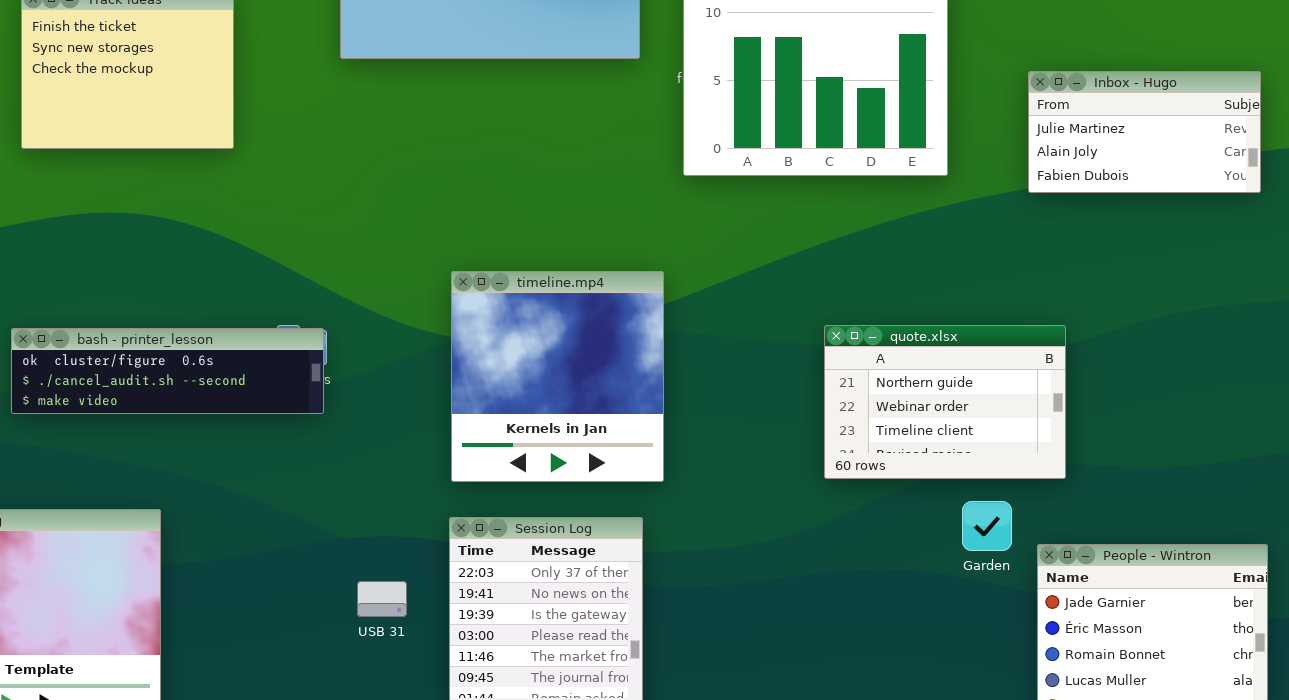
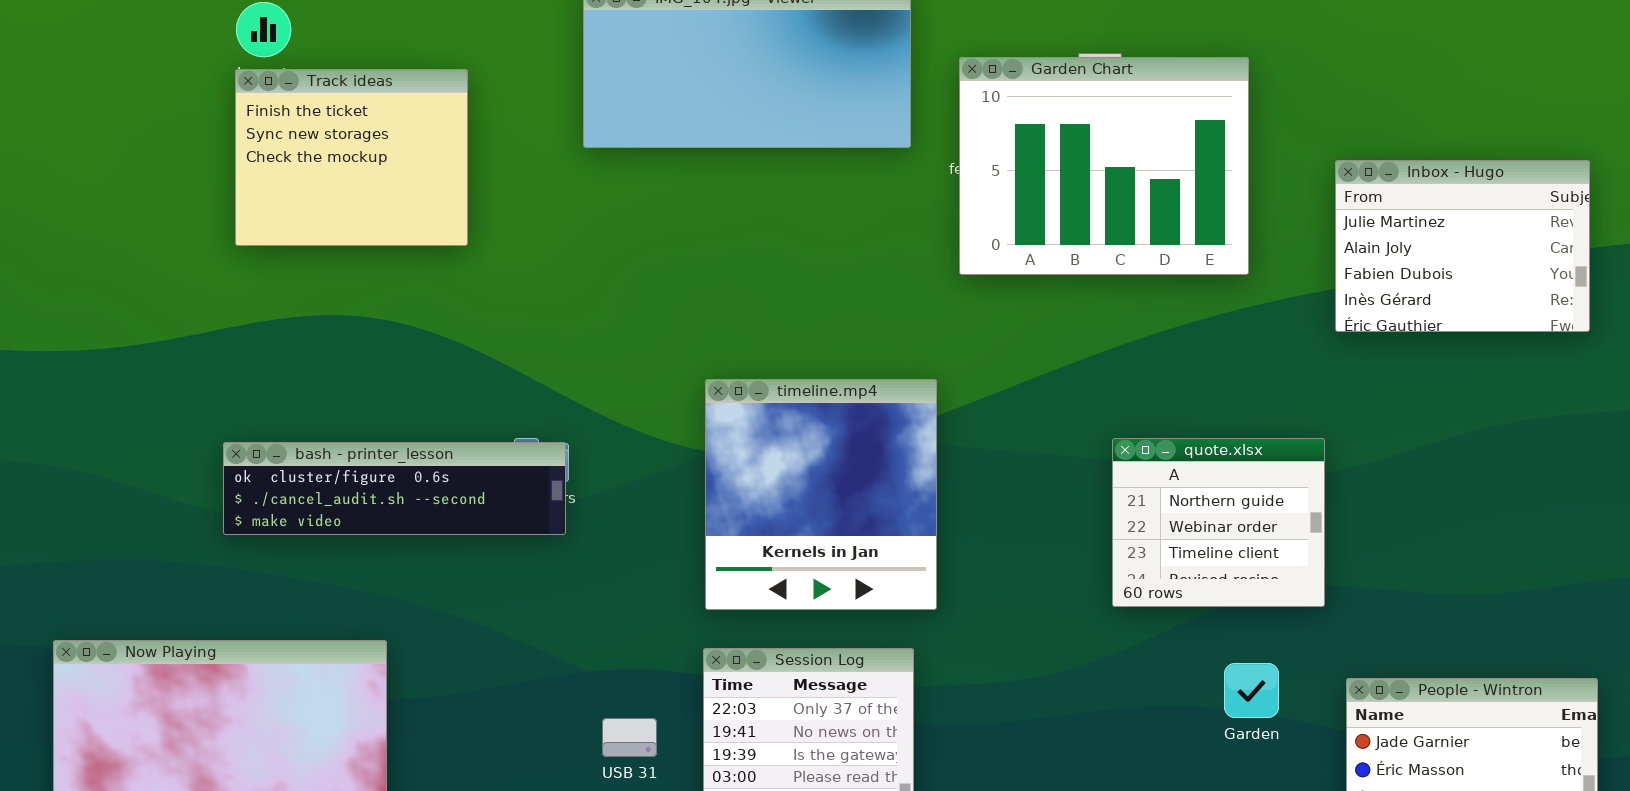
Inbox - Hugo: [1028,71,1261,193] -> [1335,160,1590,332], resized
quote.xlsx: [824,325,1066,479] -> [1112,438,1325,607], resized
Garden: [962,501,1012,551] -> [1224,663,1279,718], moved

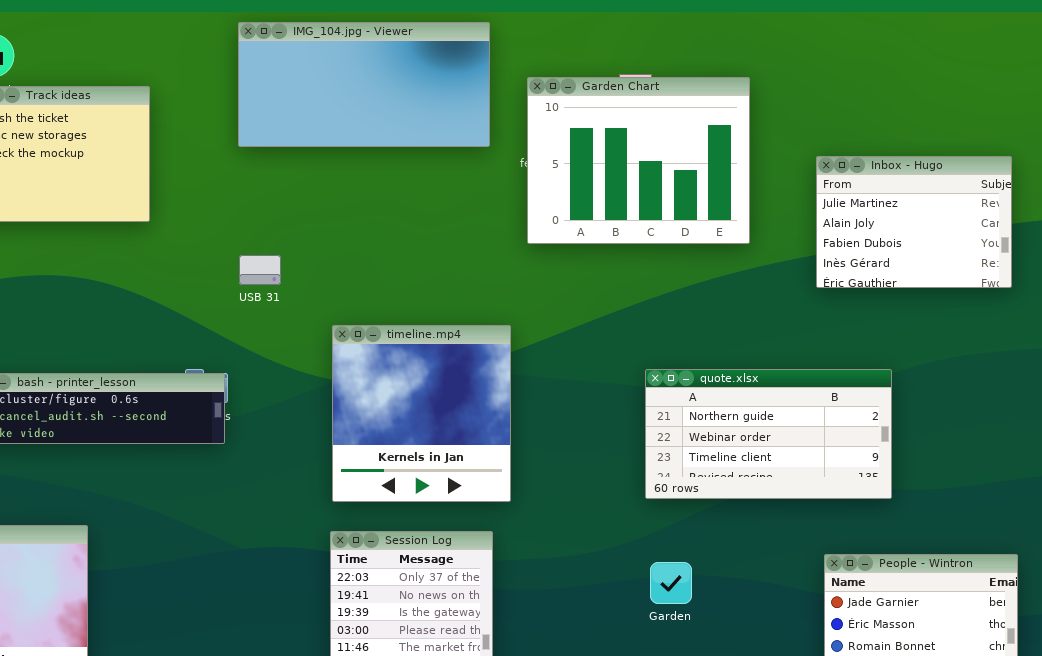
quote.xlsx: [1112,438,1325,607] -> [645,369,892,499], resized
Garden: [1224,663,1279,718] -> [650,562,692,604], moved
USB 31: [602,718,657,757] -> [239,255,281,285], moved

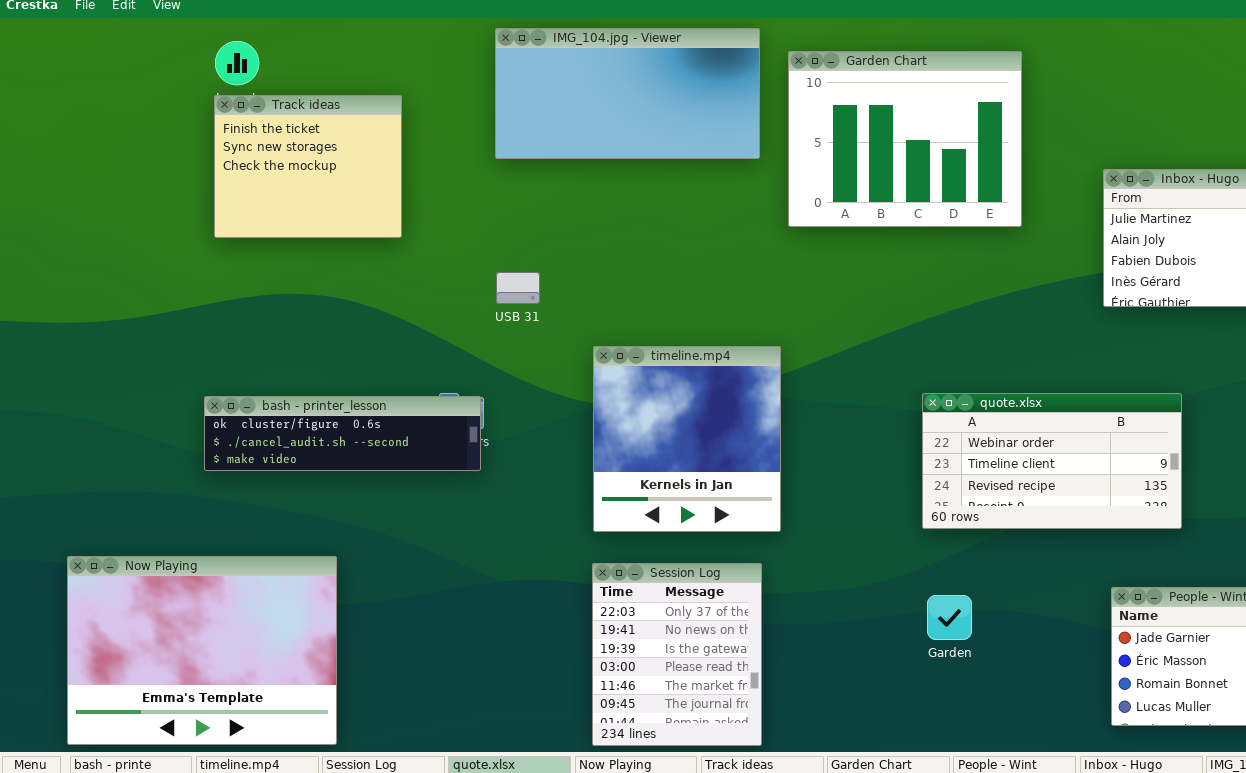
Garden Chart: [527,77,750,244] -> [788,51,1022,227], moved
quote.xlsx: [645,369,892,499] -> [922,393,1182,529], scrolled down 1 row

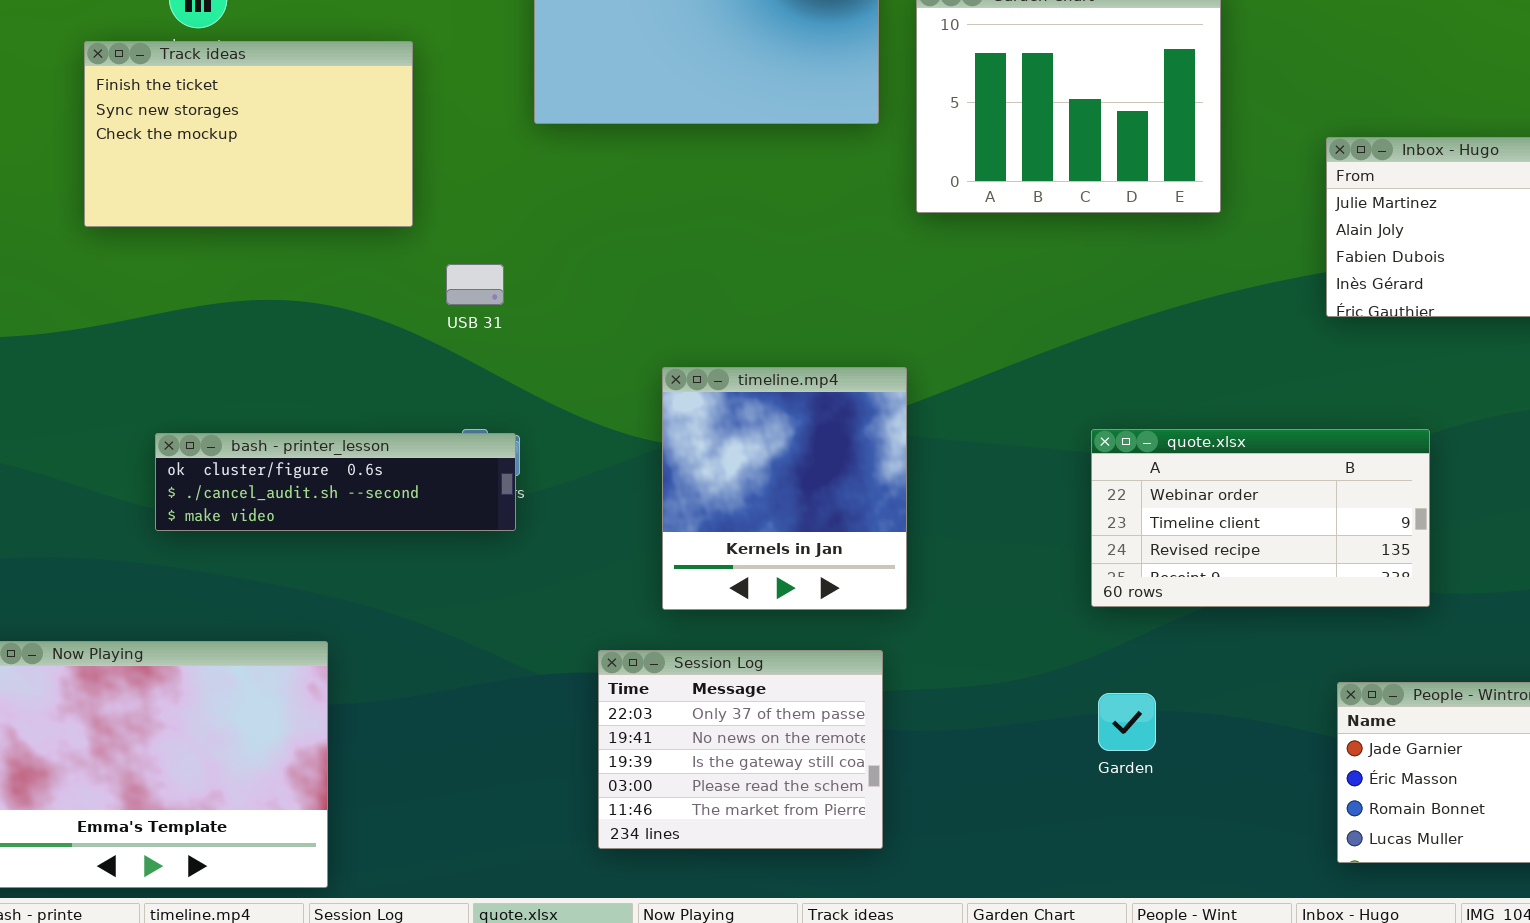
Track ideas: [214,95,402,238] -> [84,41,413,227], resized
USB 31: [496,272,540,304] -> [446,264,504,305], moved
Session Log: [592,563,762,746] -> [598,650,883,849], resized

